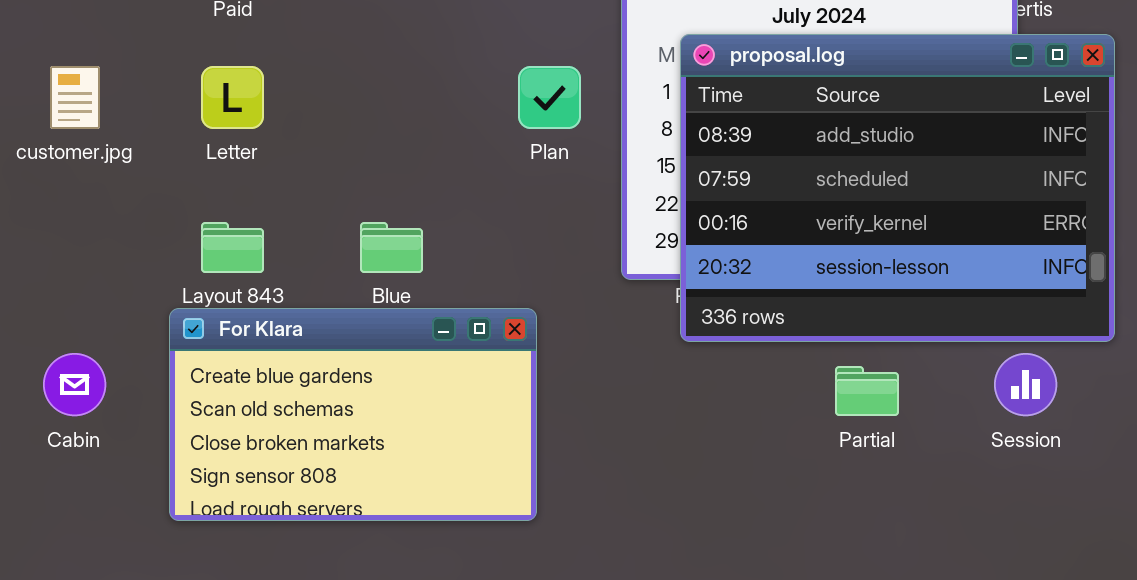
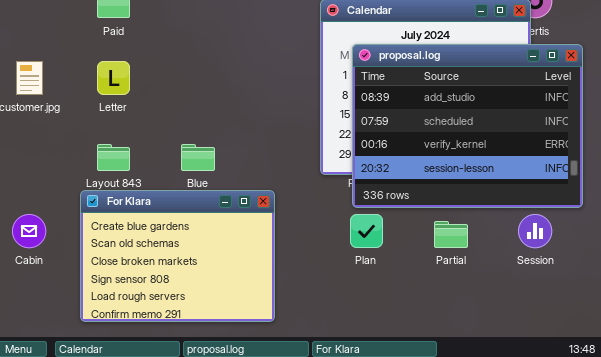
Plan: [518,66,581,129] -> [350,214,383,248], moved
For Klara: [169,308,537,521] -> [80,190,275,322], resized

